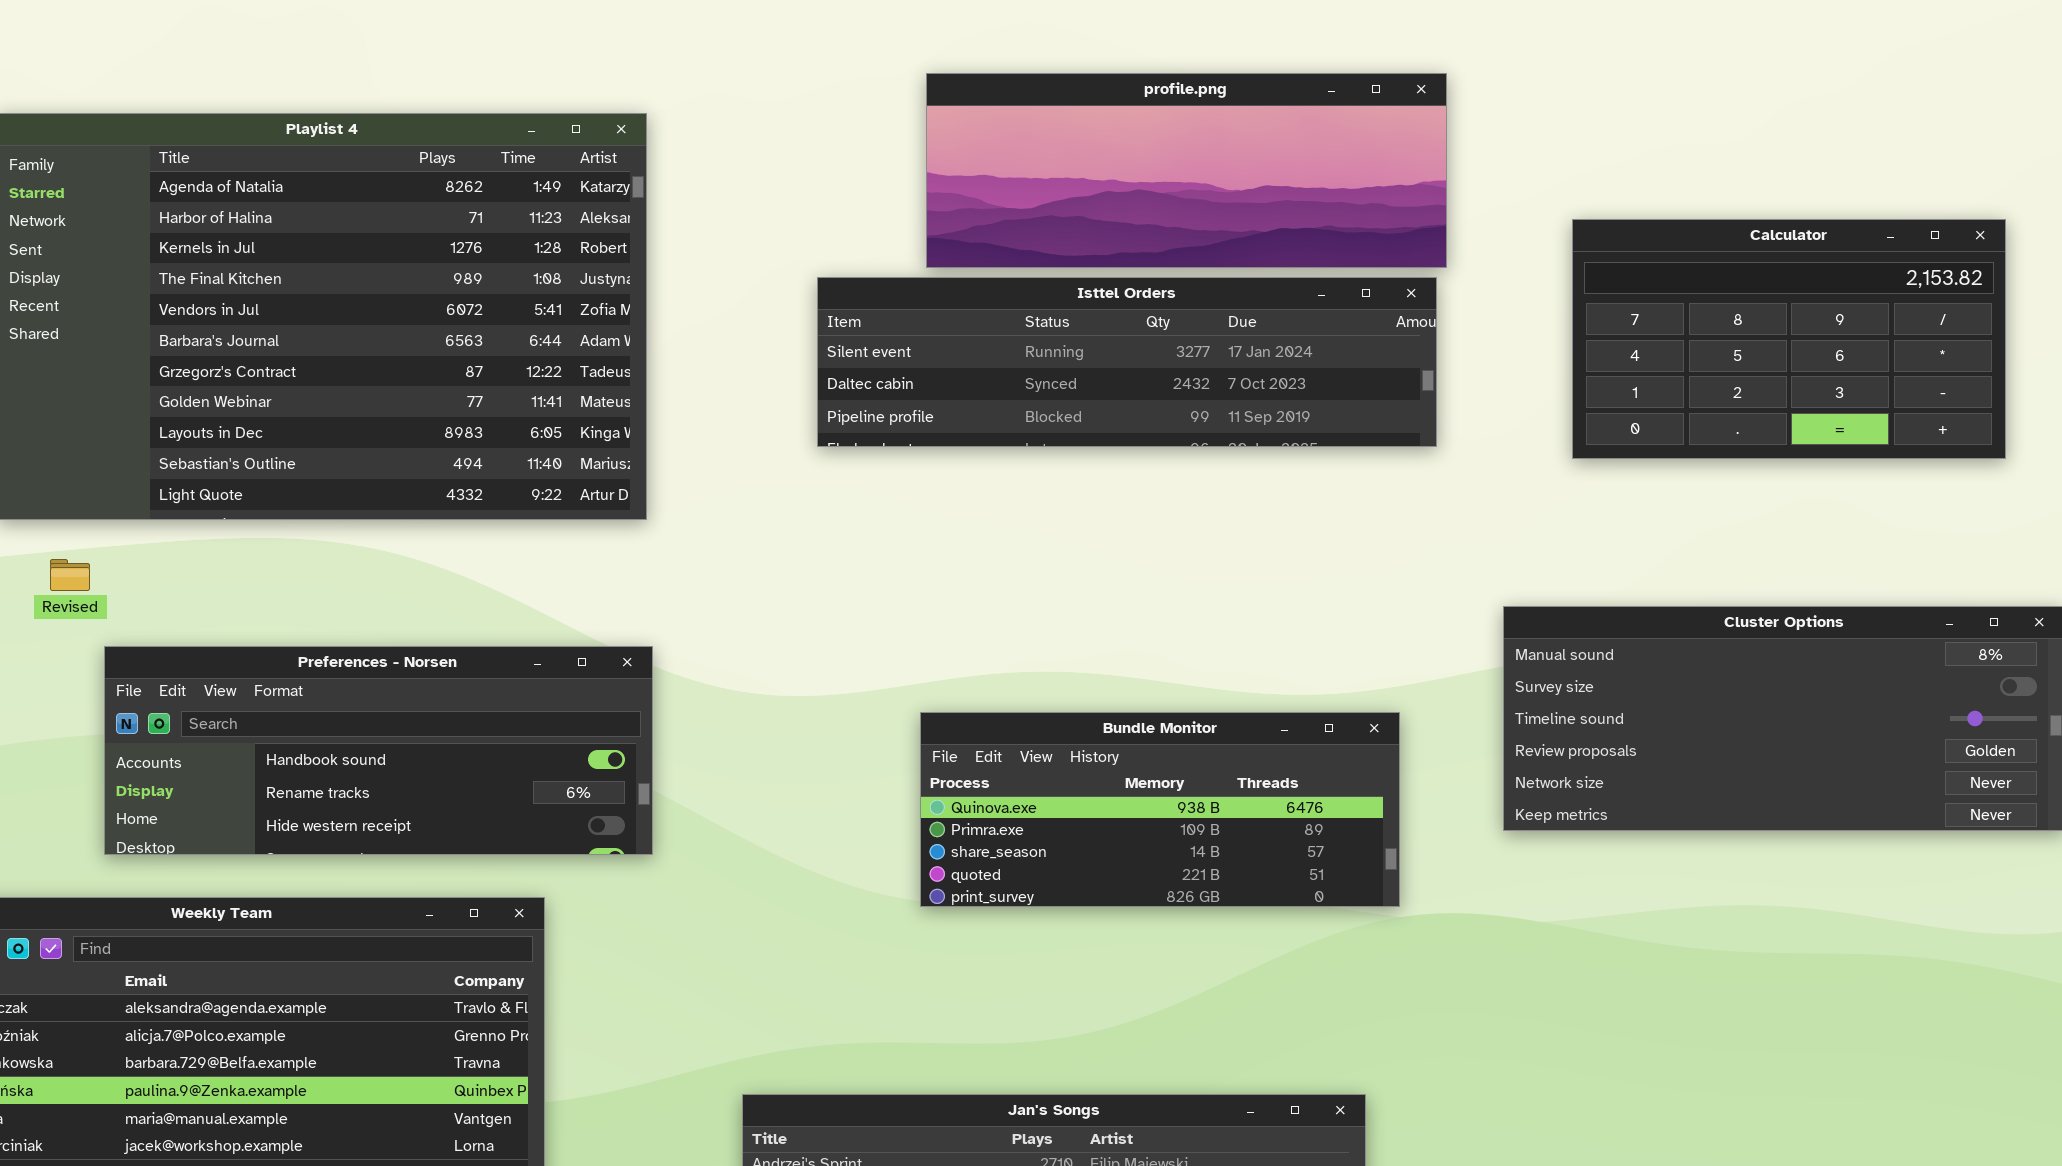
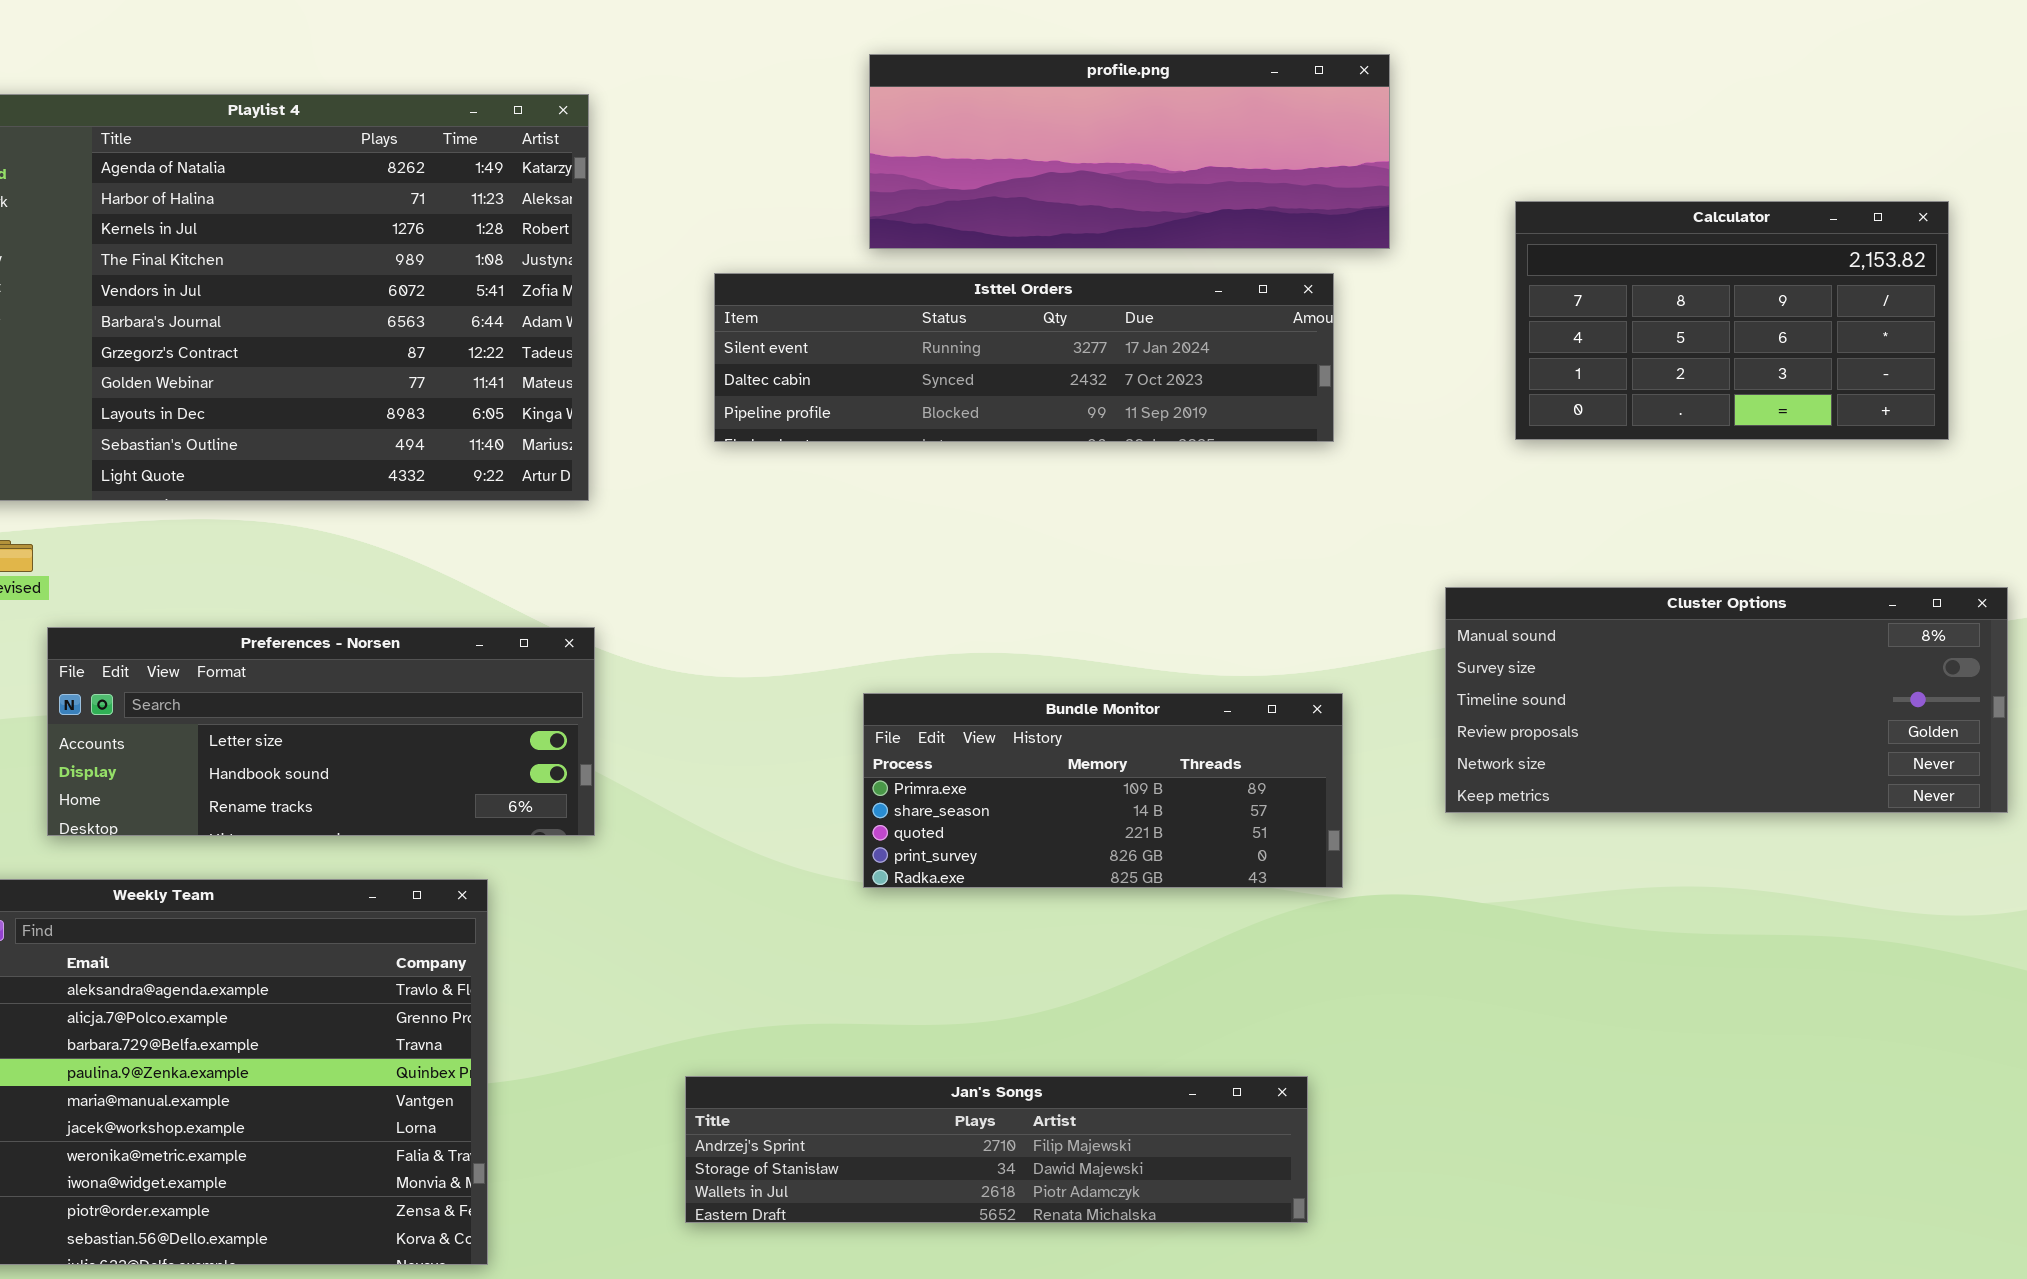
Isttel Orders: [817,277,1437,447] -> [714,273,1334,442], moved
Preferences - Norsen: [104,646,653,855] -> [47,627,595,836], scrolled up 1 row
Bundle Monitor: [920,712,1400,907] -> [863,693,1343,888], scrolled down 1 row

